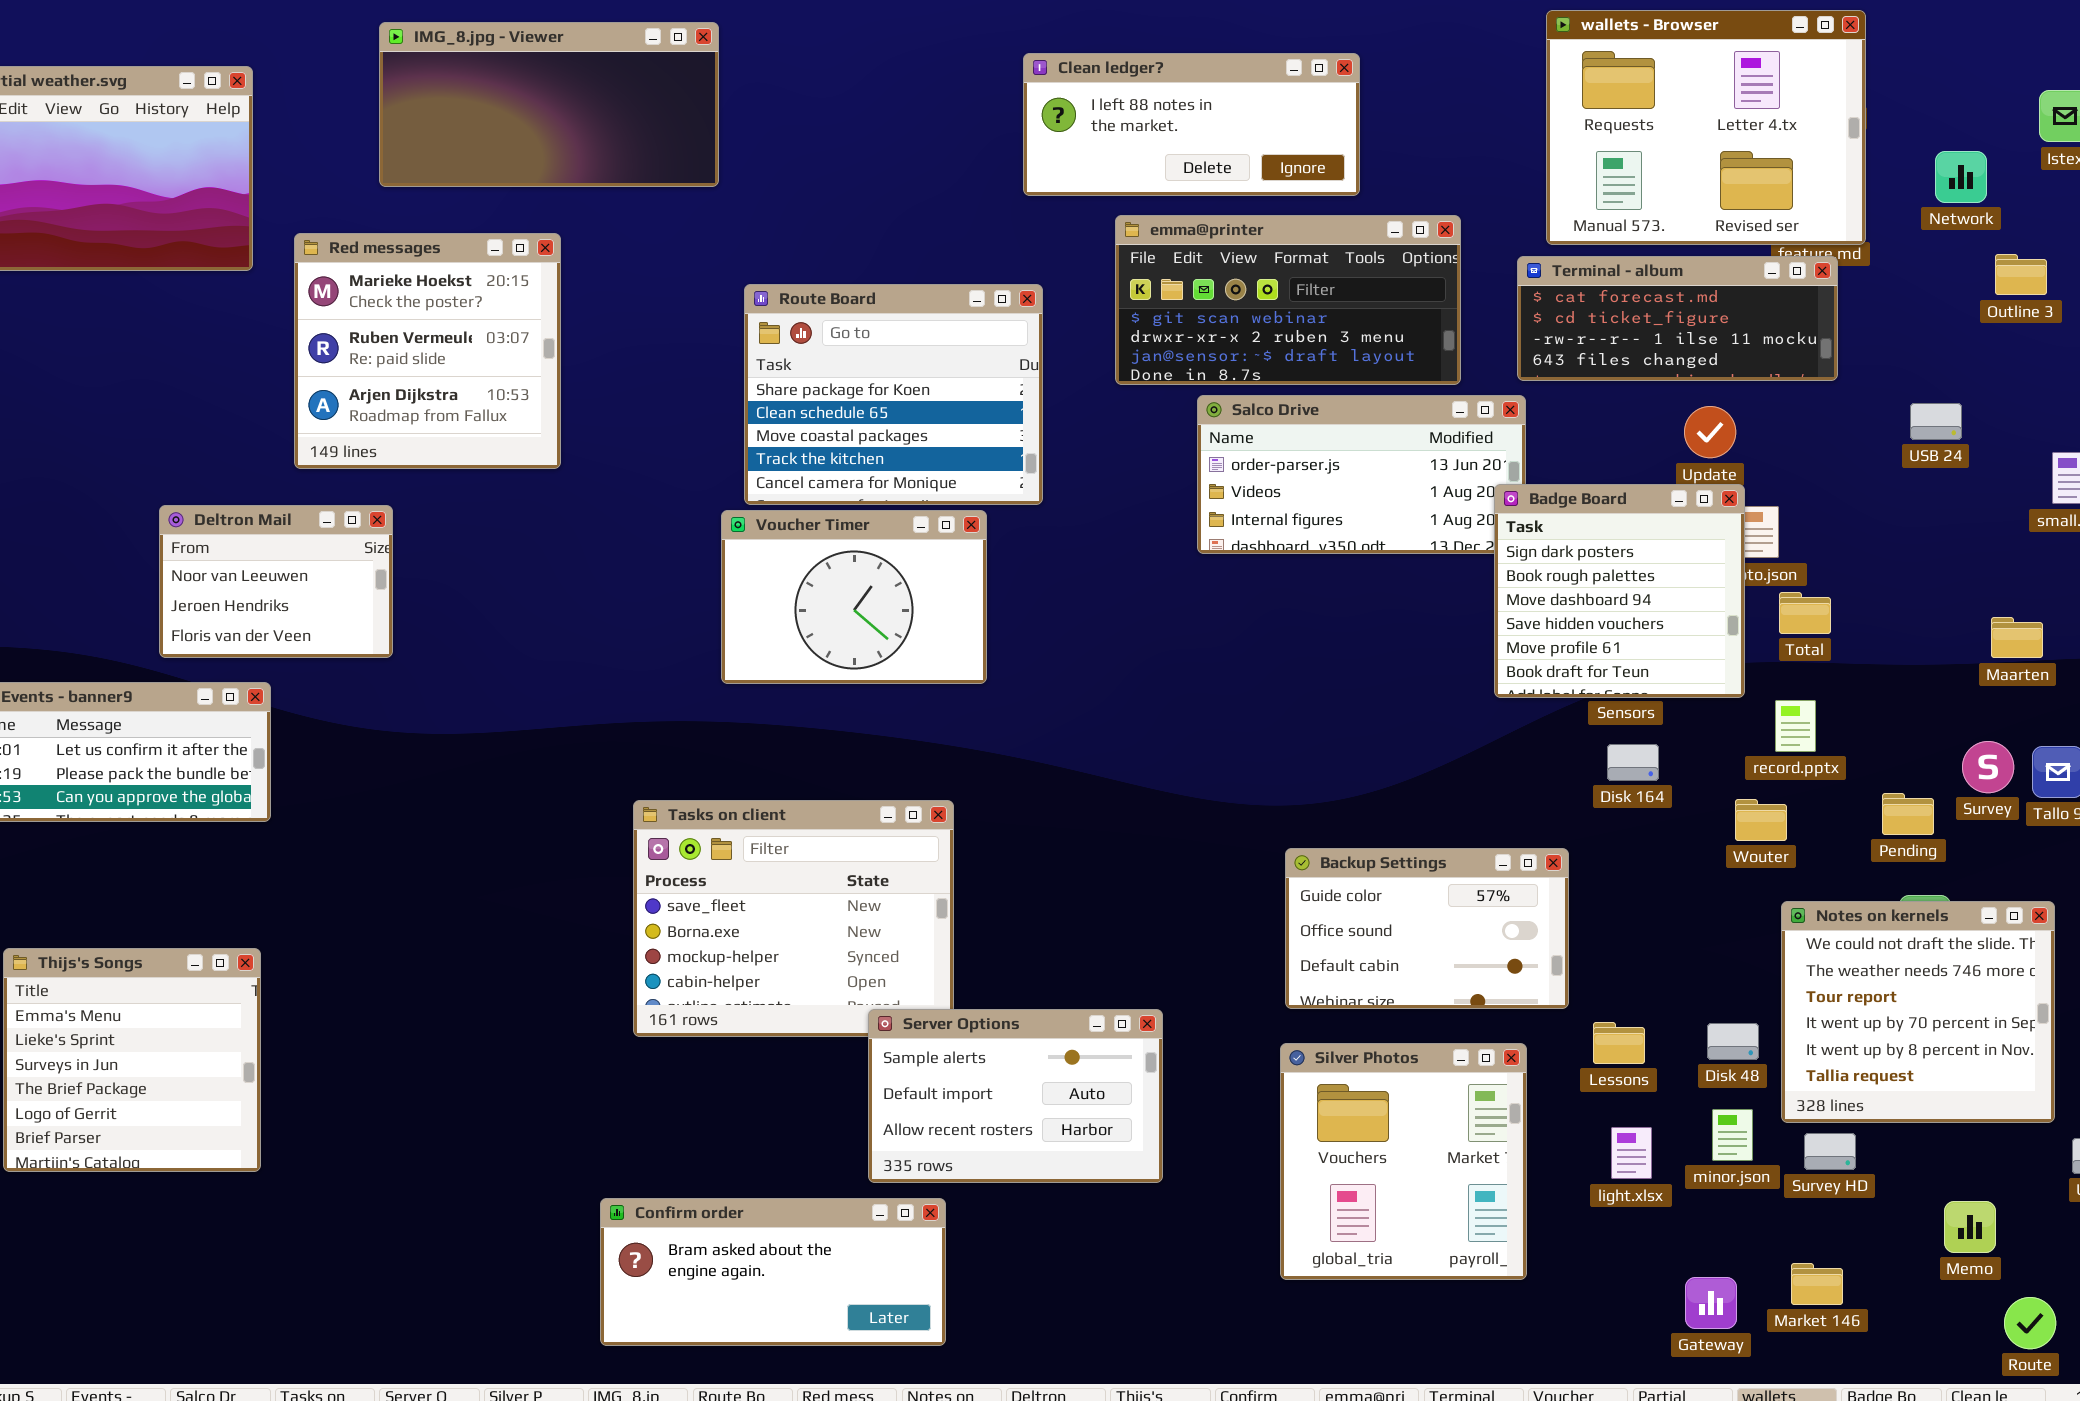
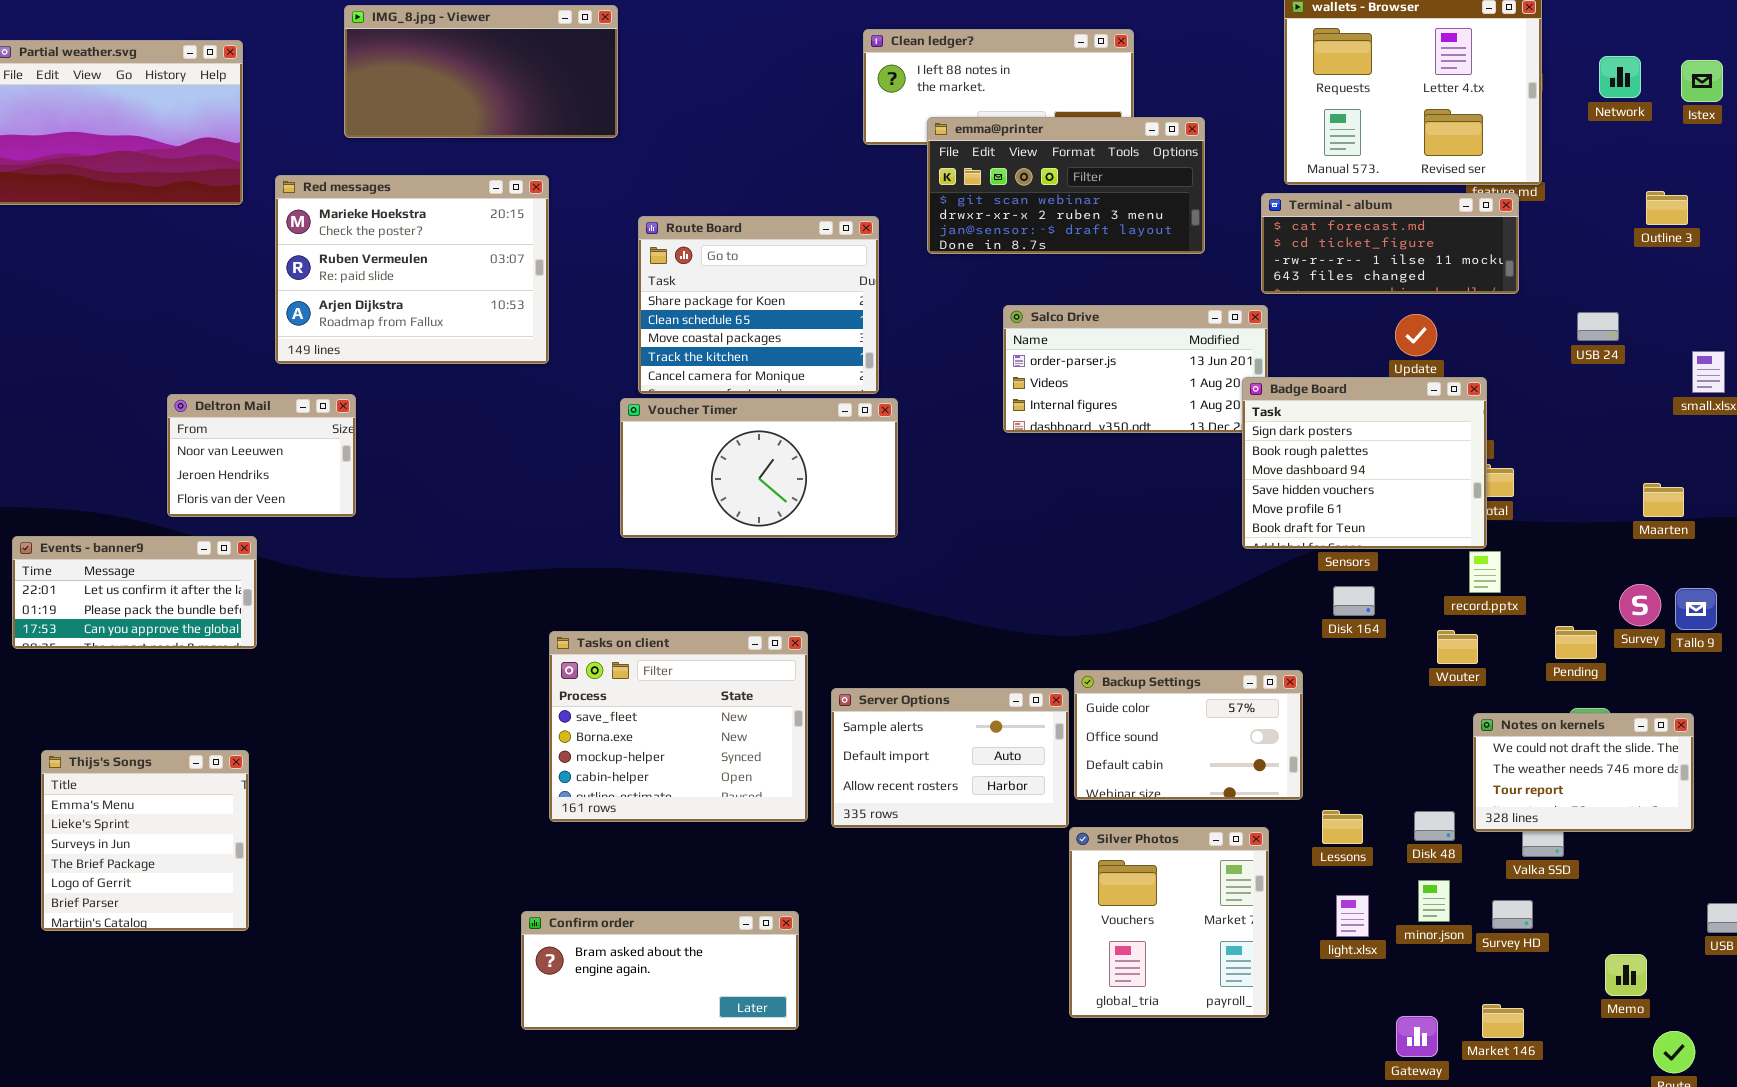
Network: [1935,151,1987,203] -> [1599,56,1641,98], moved
emma@printer: [1115,215,1461,385] -> [927,117,1205,254], moved
Red messages: [294,233,561,469] -> [275,175,549,364], resized
Badge Board: [1494,484,1745,698] -> [1242,377,1487,549], resized
Voucher Timer: [721,510,987,684] -> [620,398,898,538], resized
Notes on kernels: [1781,901,2055,1123] -> [1473,713,1694,832], resized
Server Options: [868,1009,1163,1183] -> [831,688,1069,828], moved
Confirm order: [600,1198,946,1346] -> [521,911,799,1030], moved

